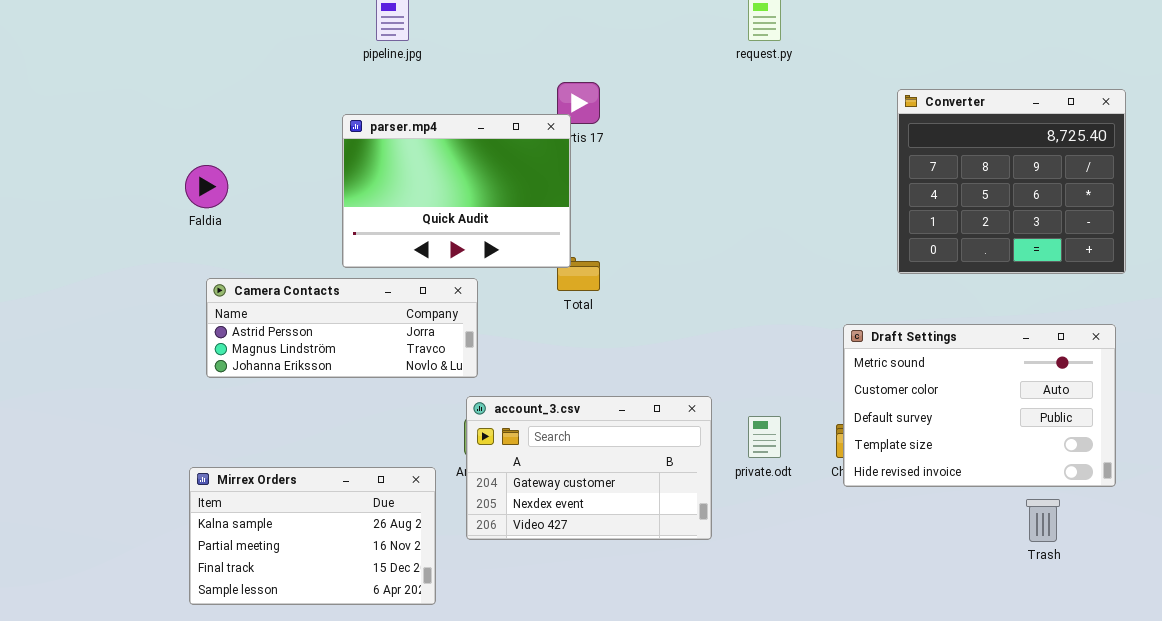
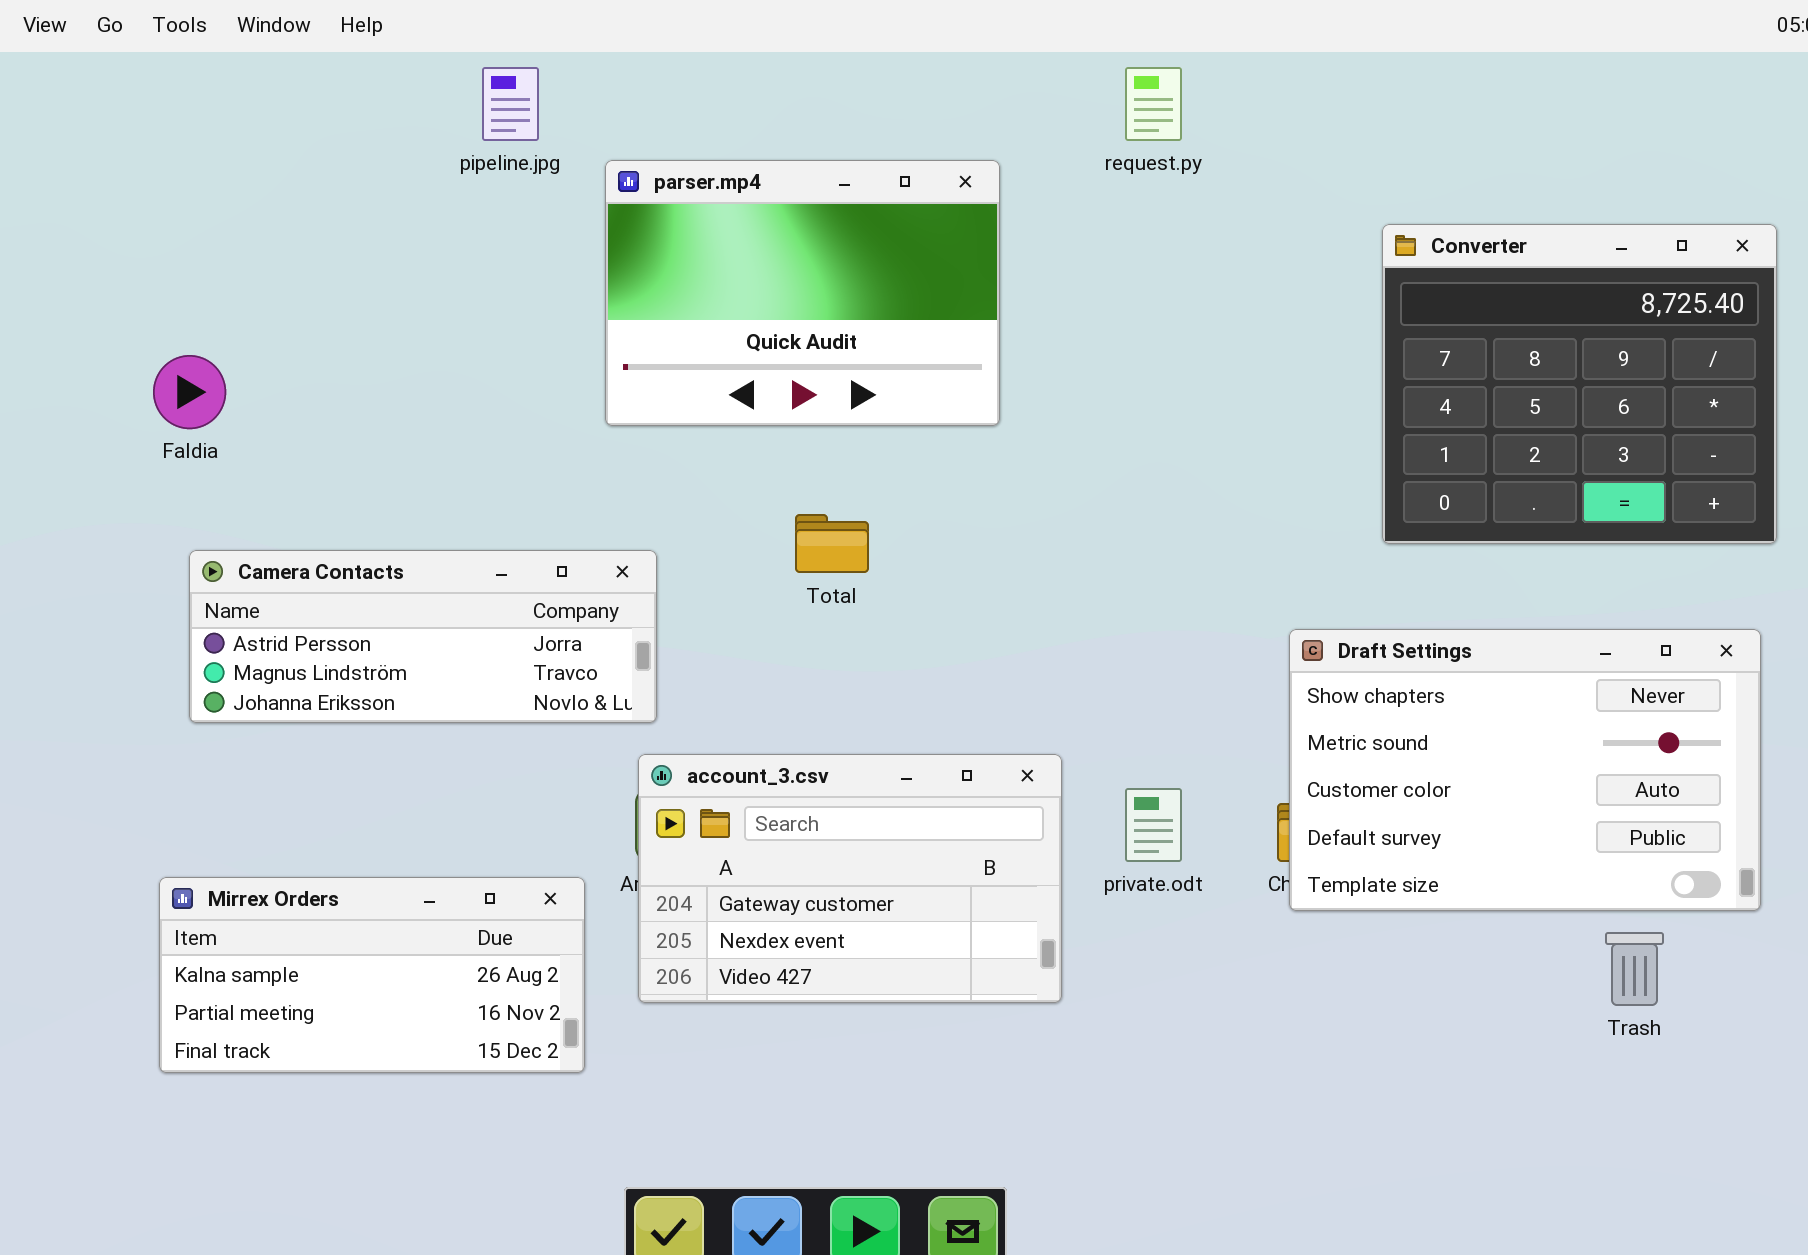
parser.mp4: [342,114,571,268] -> [605,160,1000,426], moved
Draft Settings: [843,324,1116,487] -> [1289,629,1761,911], scrolled up 1 row
Mirrex Orders: [189,467,436,605] -> [159,877,585,1073], resized

